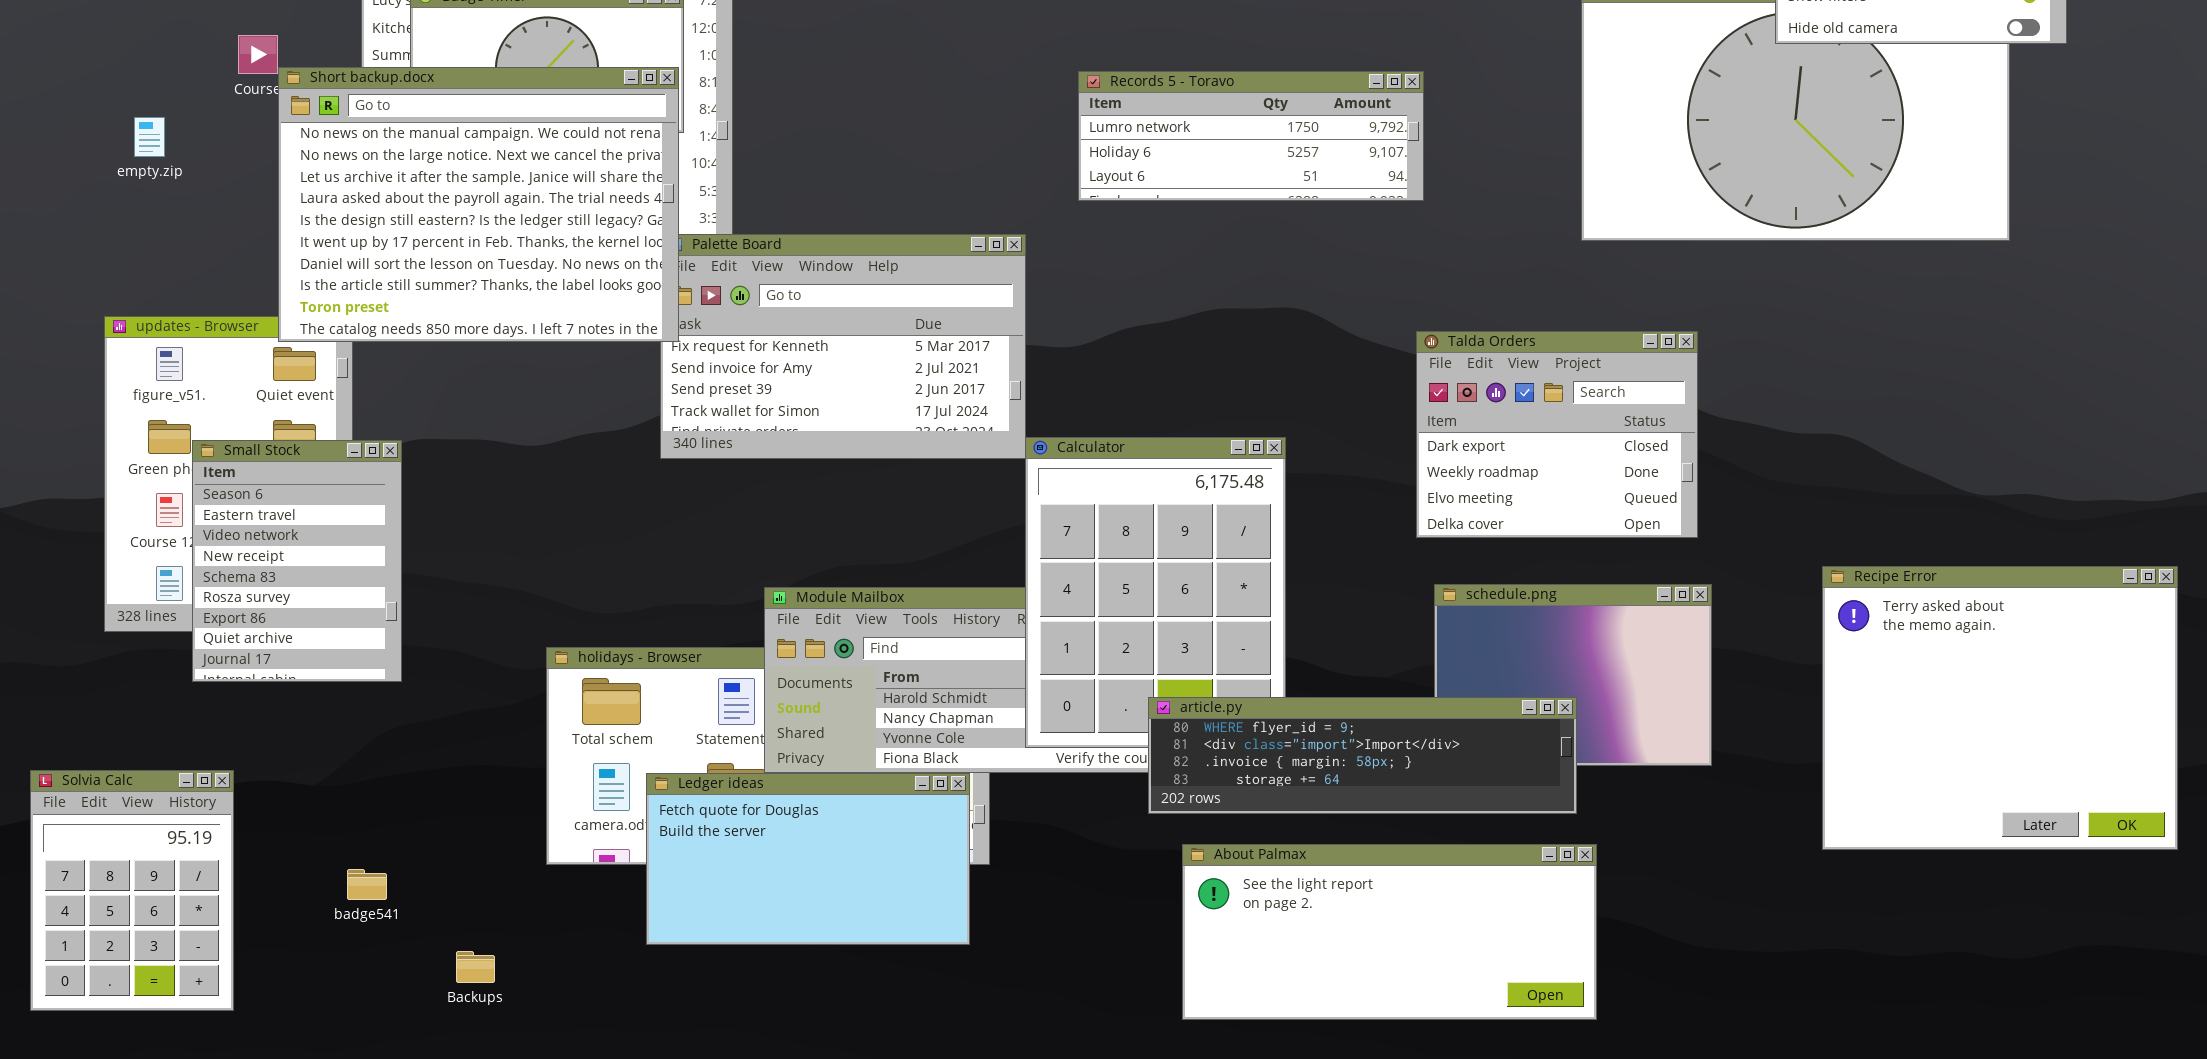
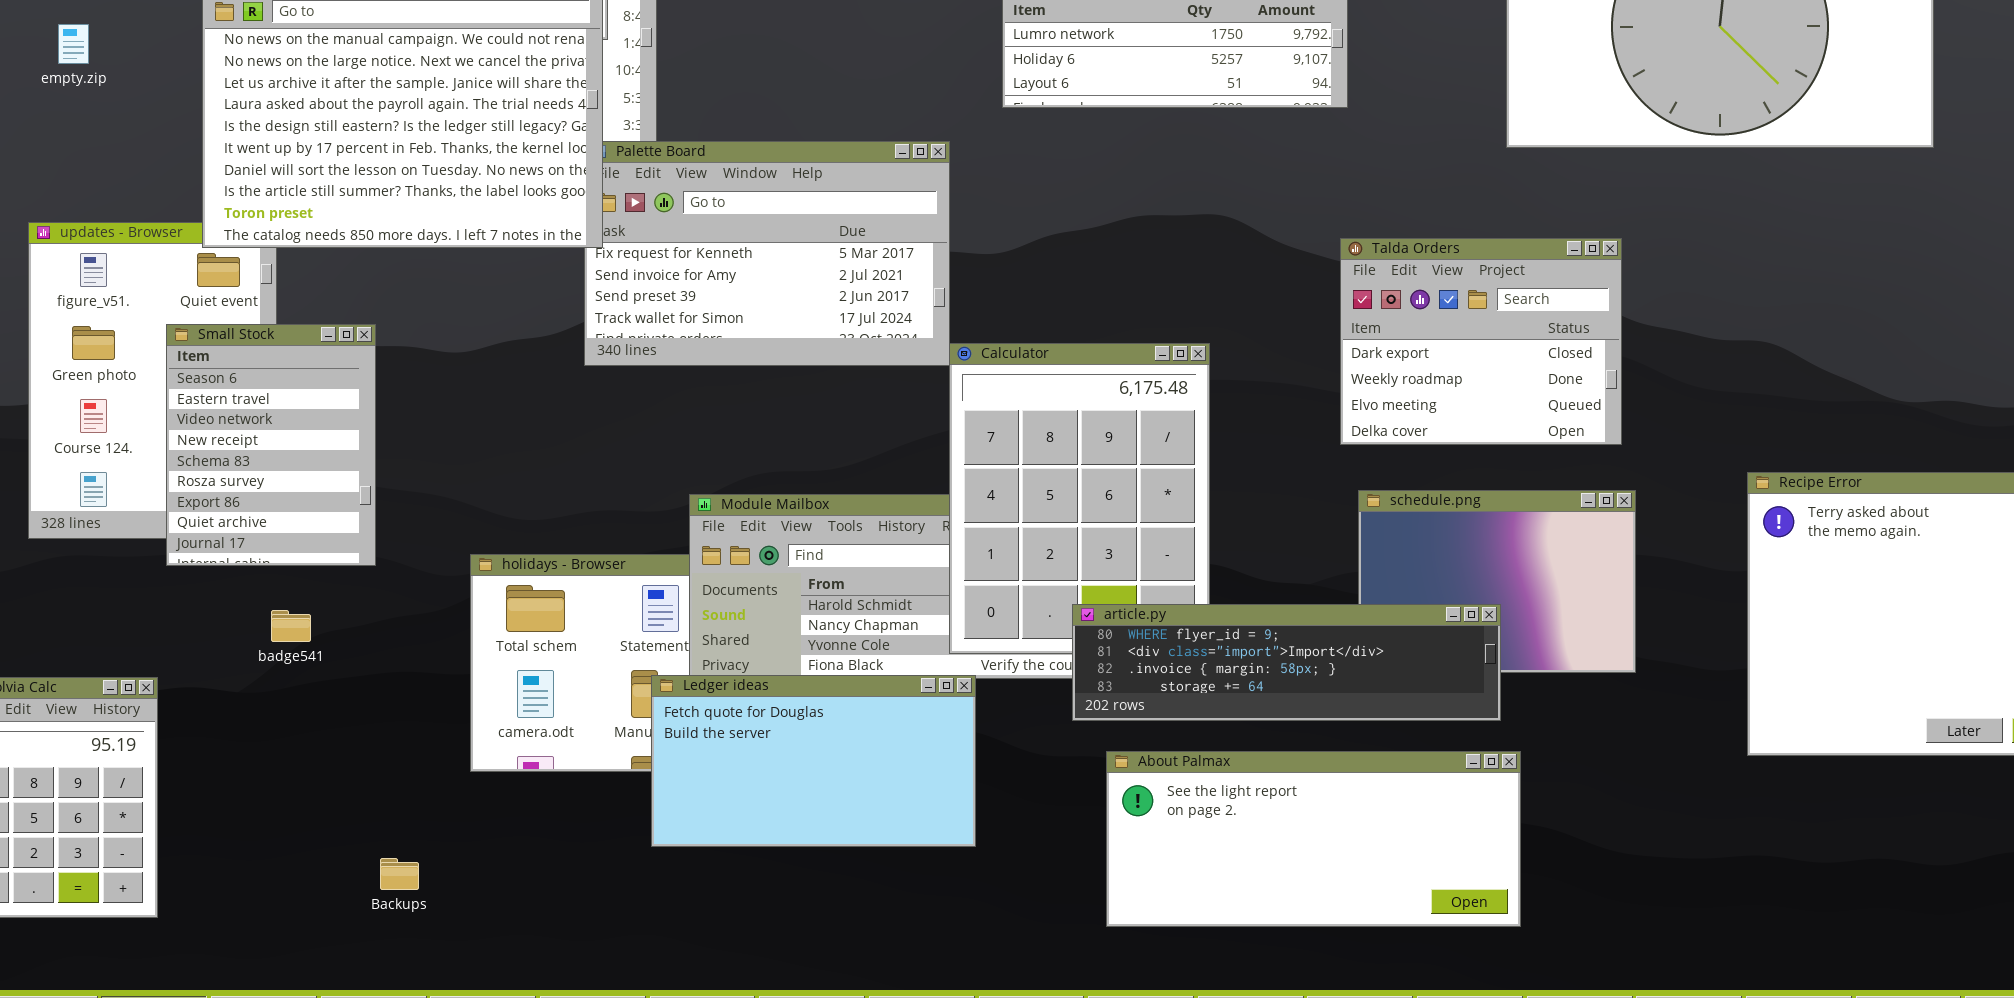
Small Stock: [192,440,402,682] -> [166,324,376,566], moved
Ledger ideas: [646,773,970,945] -> [651,675,976,847], moved
badge541: [347,869,387,900] -> [271,610,311,642], moved

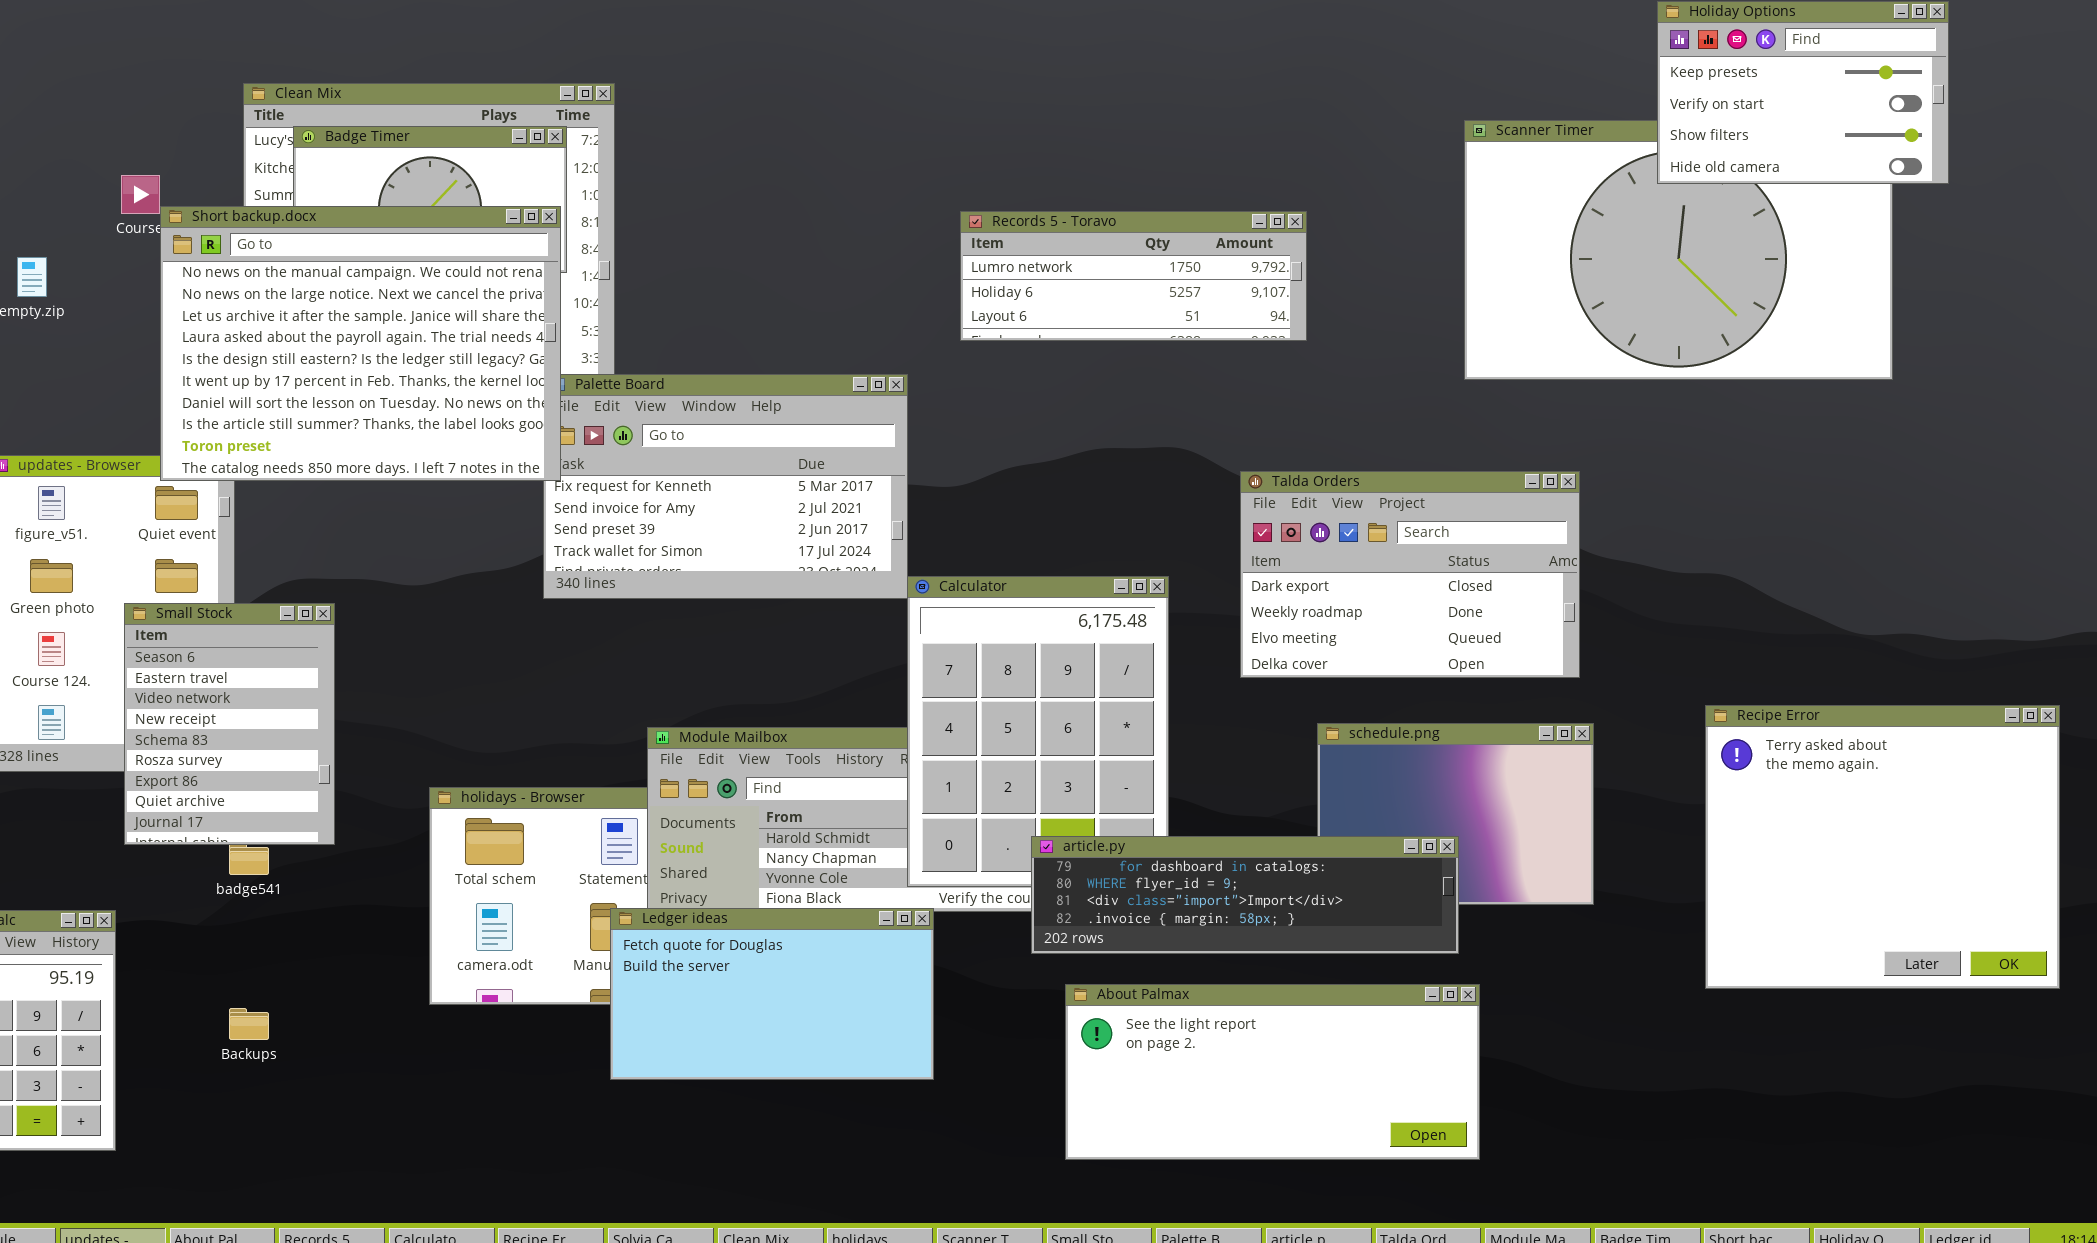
Talda Orders: [1340,238,1622,445] -> [1240,471,1580,678], resized
Small Stock: [166,324,376,566] -> [124,603,335,845], moved
article.py: [1072,604,1501,721] -> [1031,836,1459,954], scrolled up 1 row
Backups: [380,858,419,890] -> [229,1008,269,1040], moved

